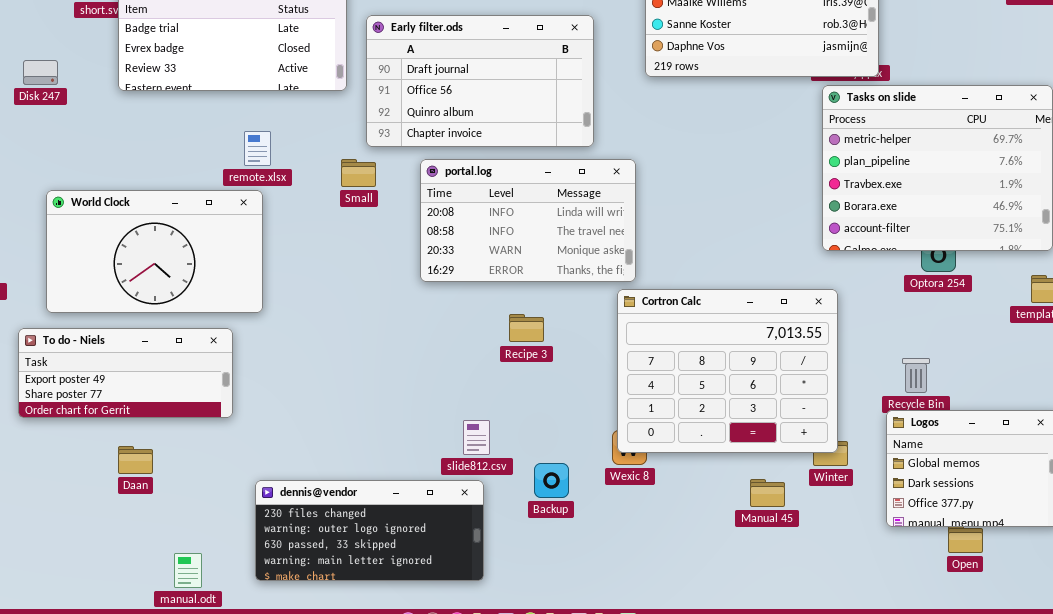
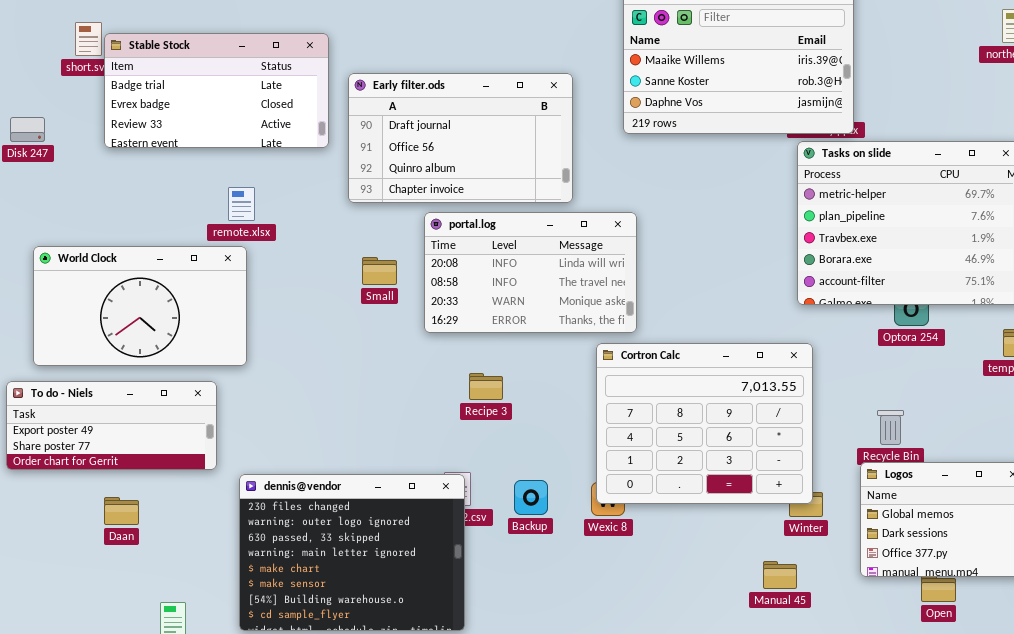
Small: [341,159,376,187] -> [362,257,397,285], moved
portal.log: [420,159,636,282] -> [424,212,637,333], moved
Recipe 3: [509,314,544,342] -> [469,373,503,400], moved
Backup: [534,463,569,498] -> [514,480,548,515], moved
Manual 45: [750,479,785,507] -> [763,561,797,589], moved
dennis@vendor: [255,480,484,581] -> [239,474,465,631], resized

